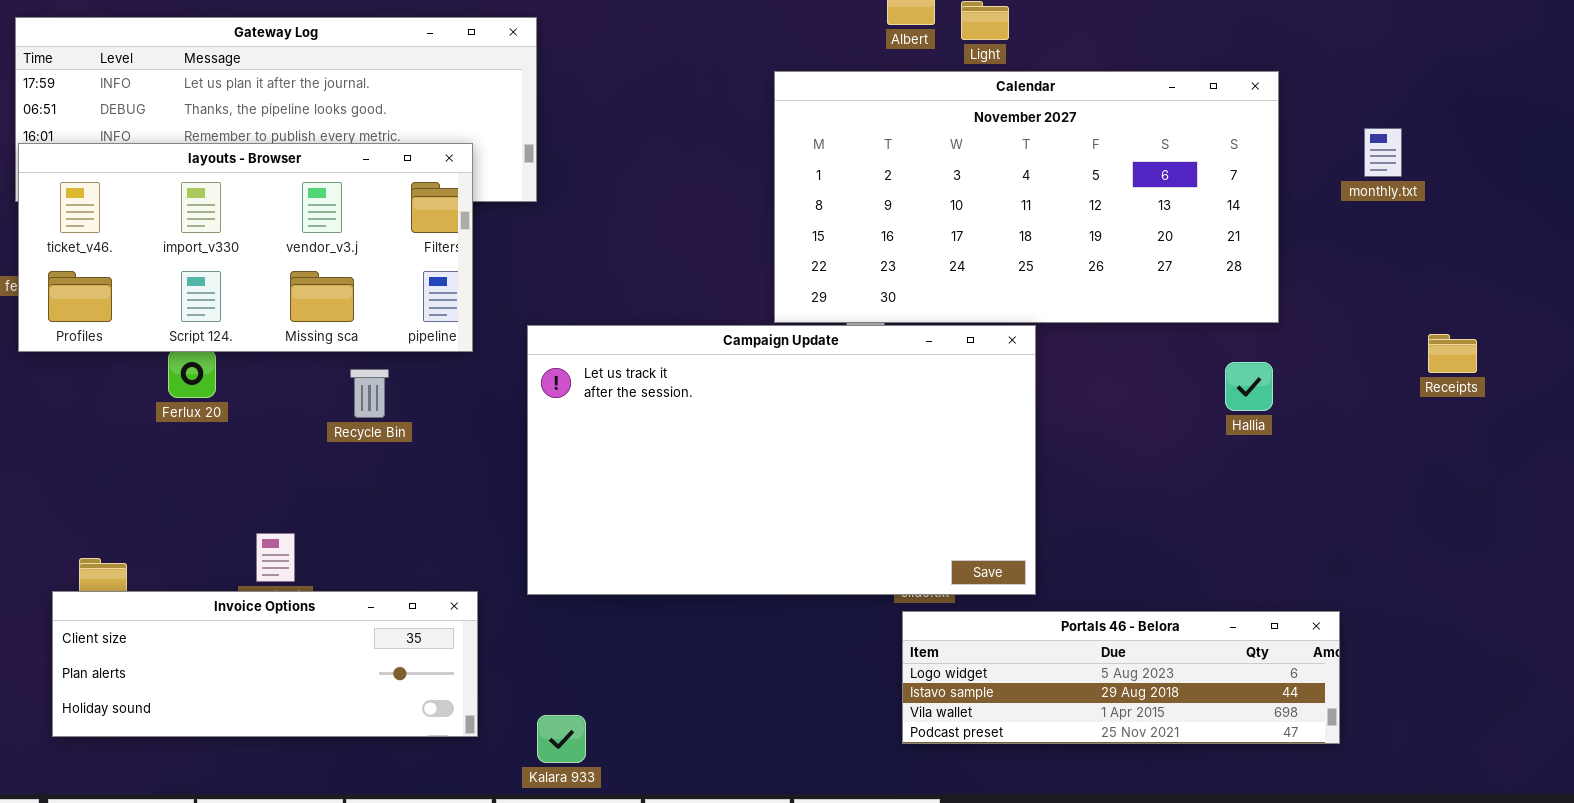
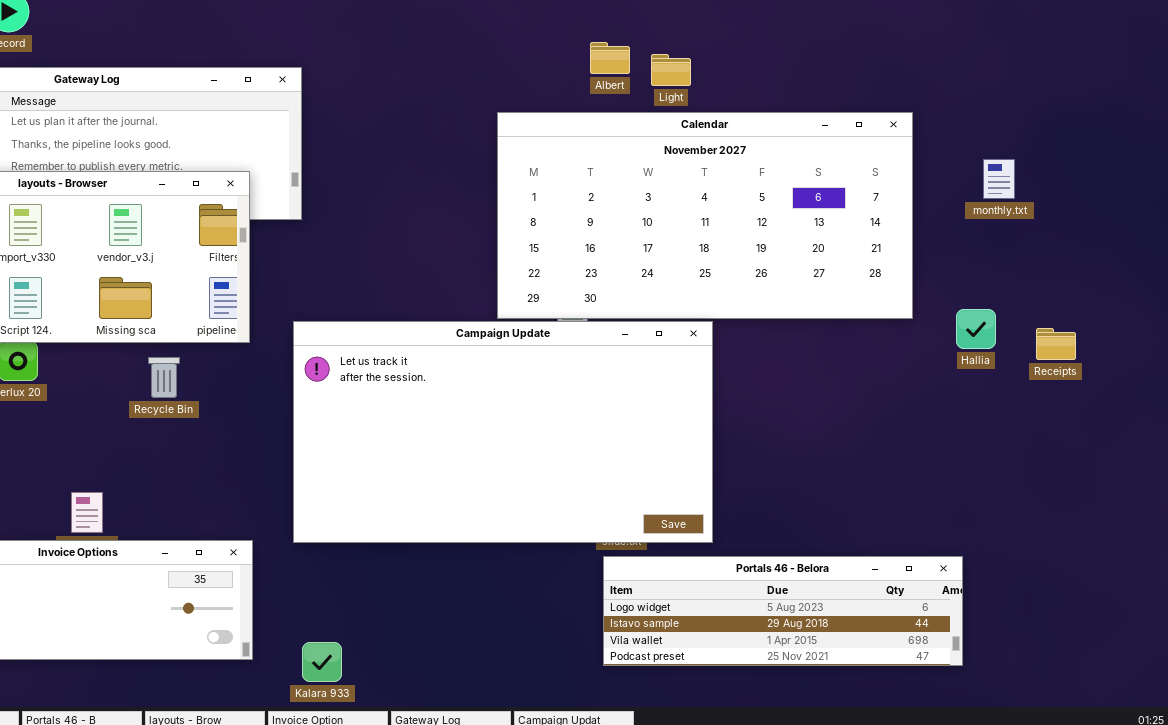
Hallia: [1225,362,1273,411] -> [956,309,996,349], moved

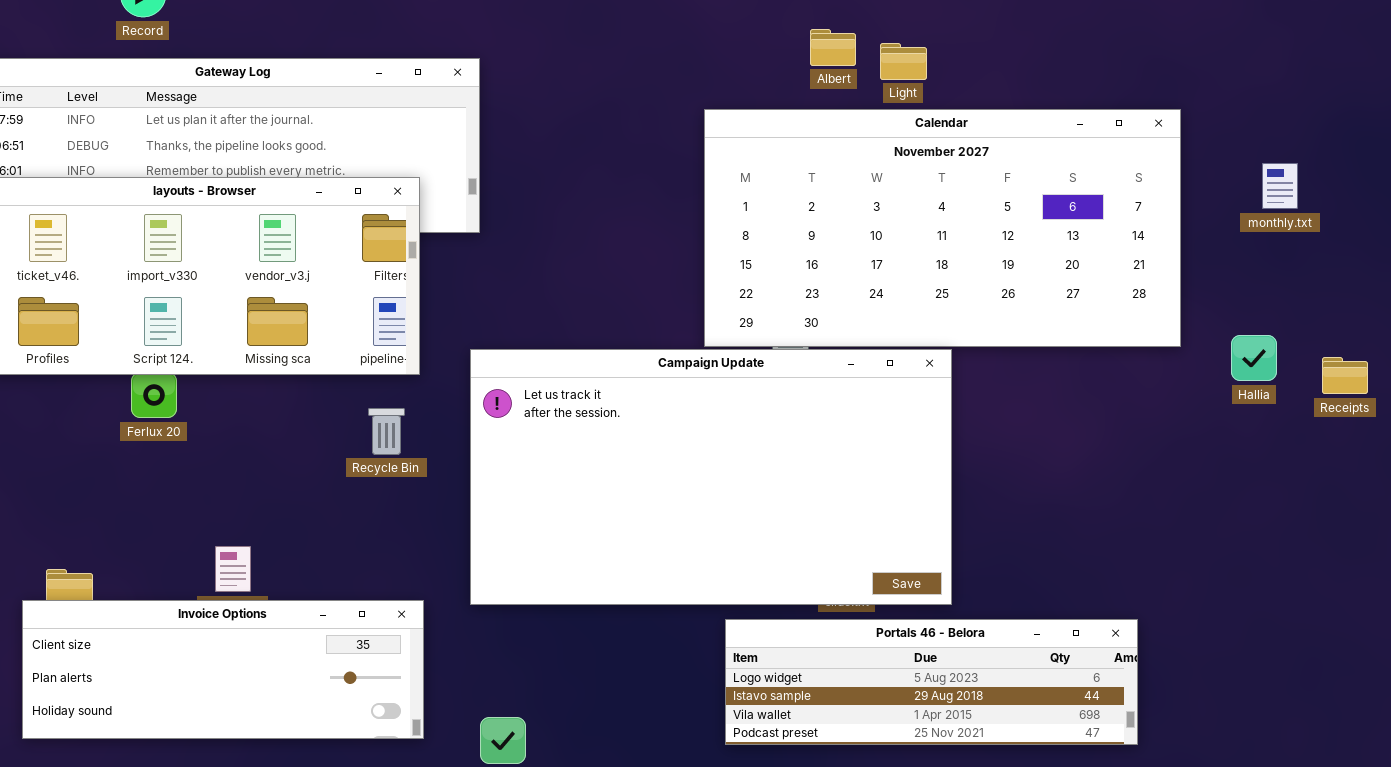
Recycle Bin: [148,357,180,398] -> [368,408,405,455], moved
Portals 46 - Belora: [603,556,963,666] -> [725,619,1138,745], moved

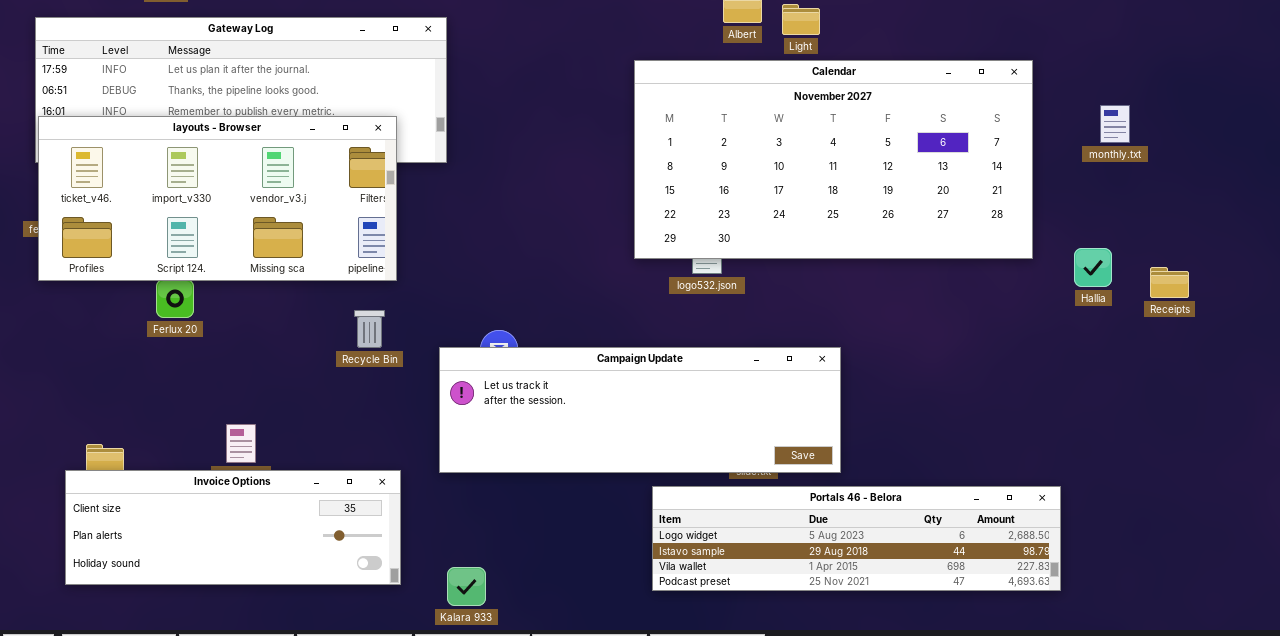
Campaign Update: [470,349,952,605] -> [439,347,841,473], resized
Portals 46 - Belora: [725,619,1138,745] -> [652,486,1061,591], resized

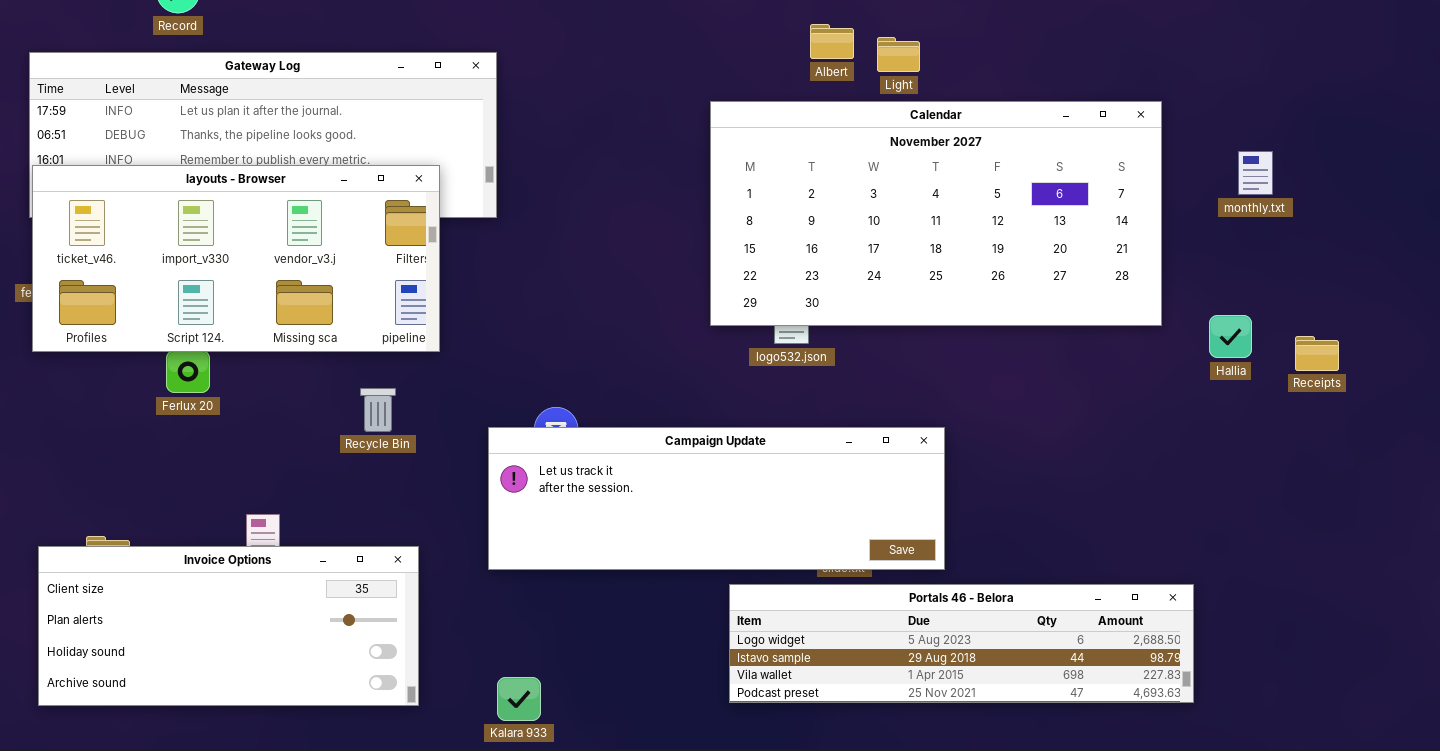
Recycle Bin: [354,310,385,348] -> [360,388,396,432], moved
Invoice Options: [65,470,401,585] -> [38,546,419,706], moved, resized

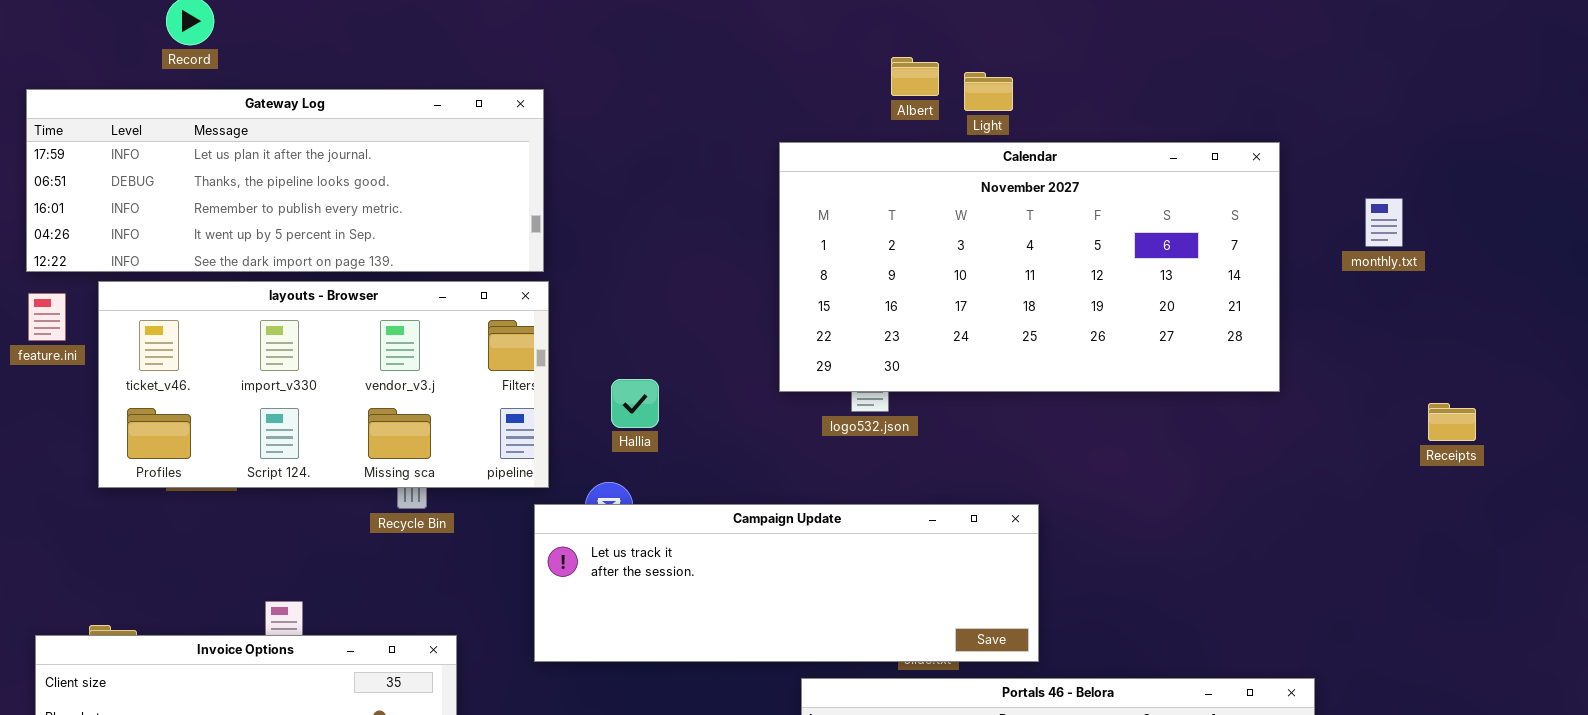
layouts - Browser: [32,165,440,352] -> [98,281,549,488], moved
Hallia: [1209,315,1252,358] -> [611,379,659,428], moved

